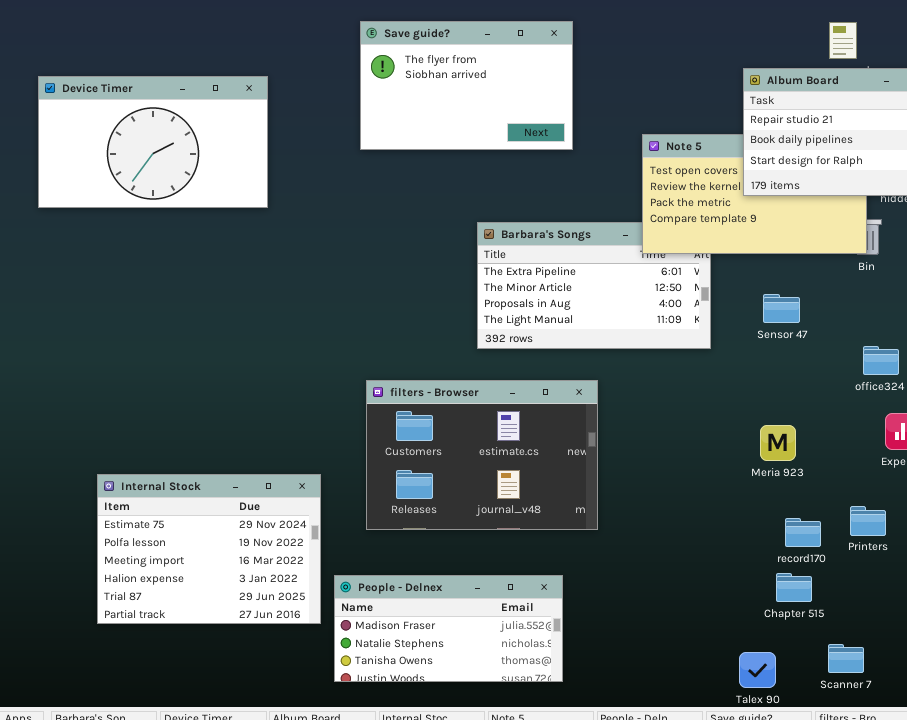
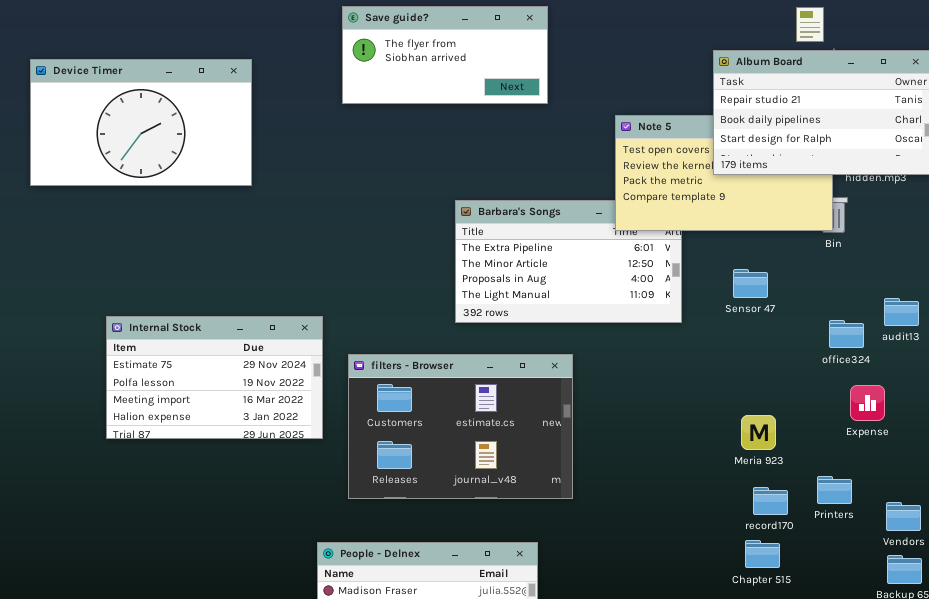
Save guide?: [360,21,573,150] -> [342,6,548,104], resized
Meria 923: [760,425,796,461] -> [741,415,776,450], moved
Internal Stock: [97,474,321,624] -> [106,316,323,439], moved, resized

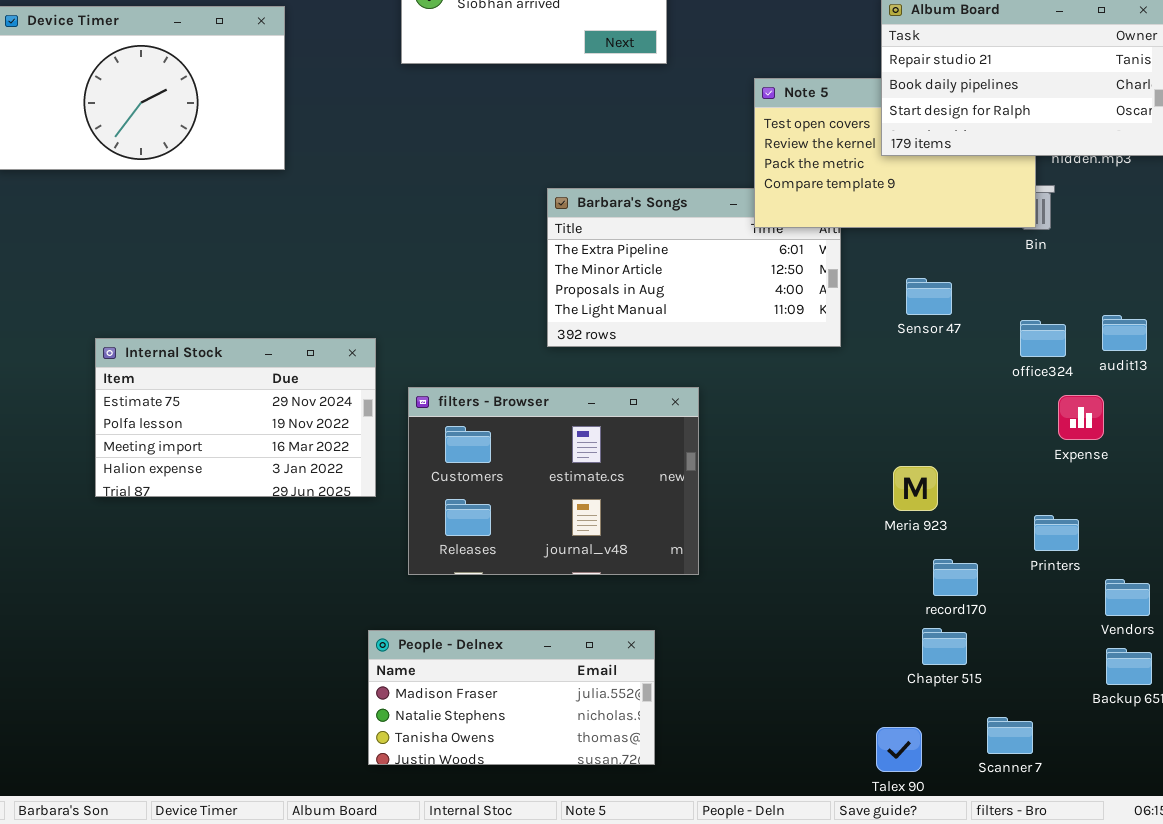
office324: [829,320,864,348] -> [1020,320,1066,357], moved
Expense: [850,385,885,421] -> [1058,395,1104,440], moved
Meria 923: [741,415,776,450] -> [893,466,938,511], moved
Printers: [817,476,852,504] -> [1034,515,1079,551], moved

